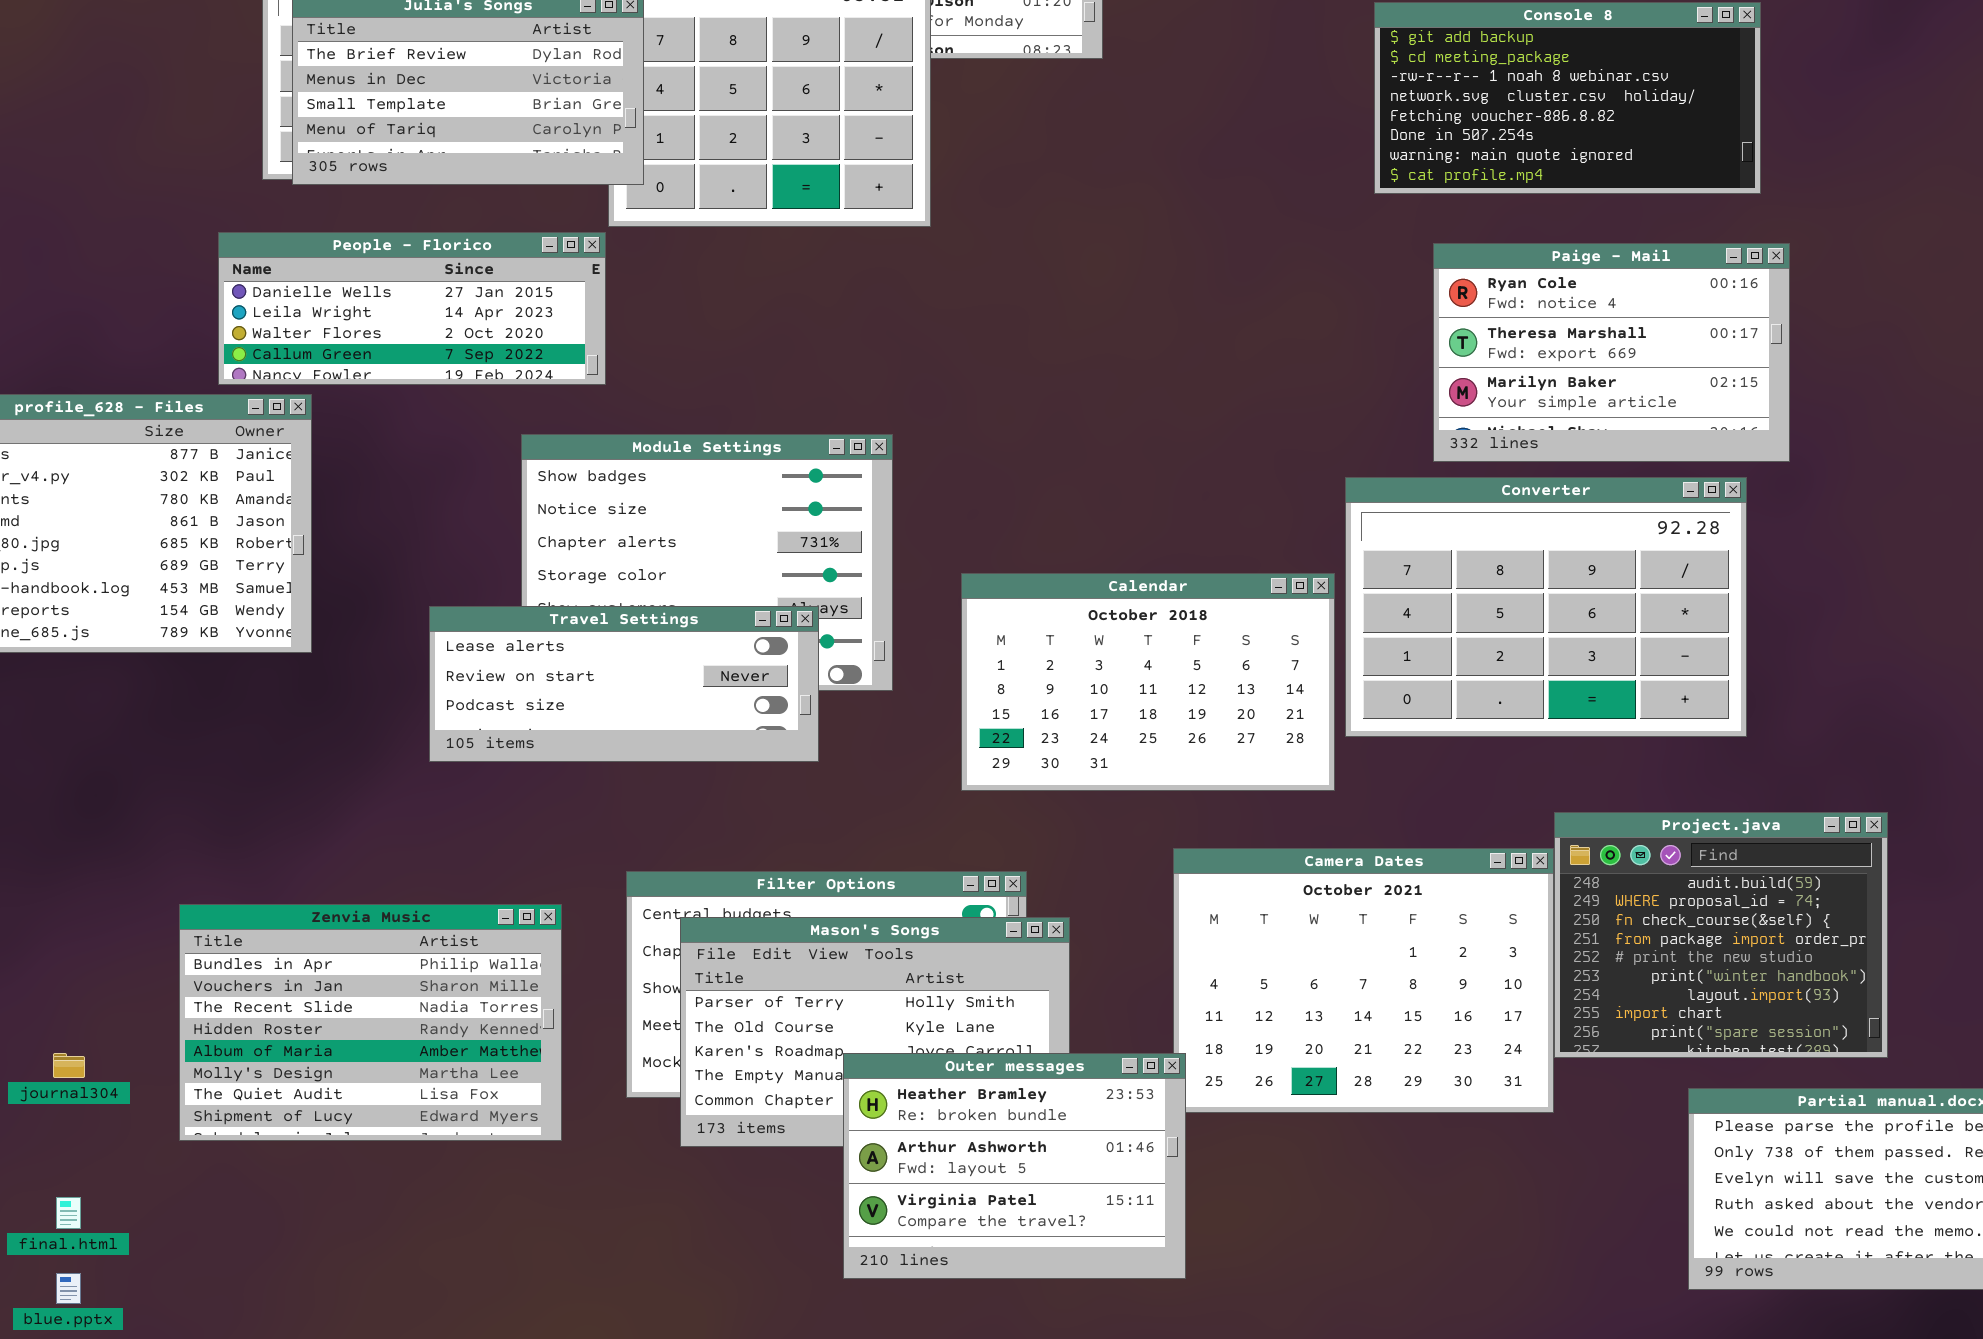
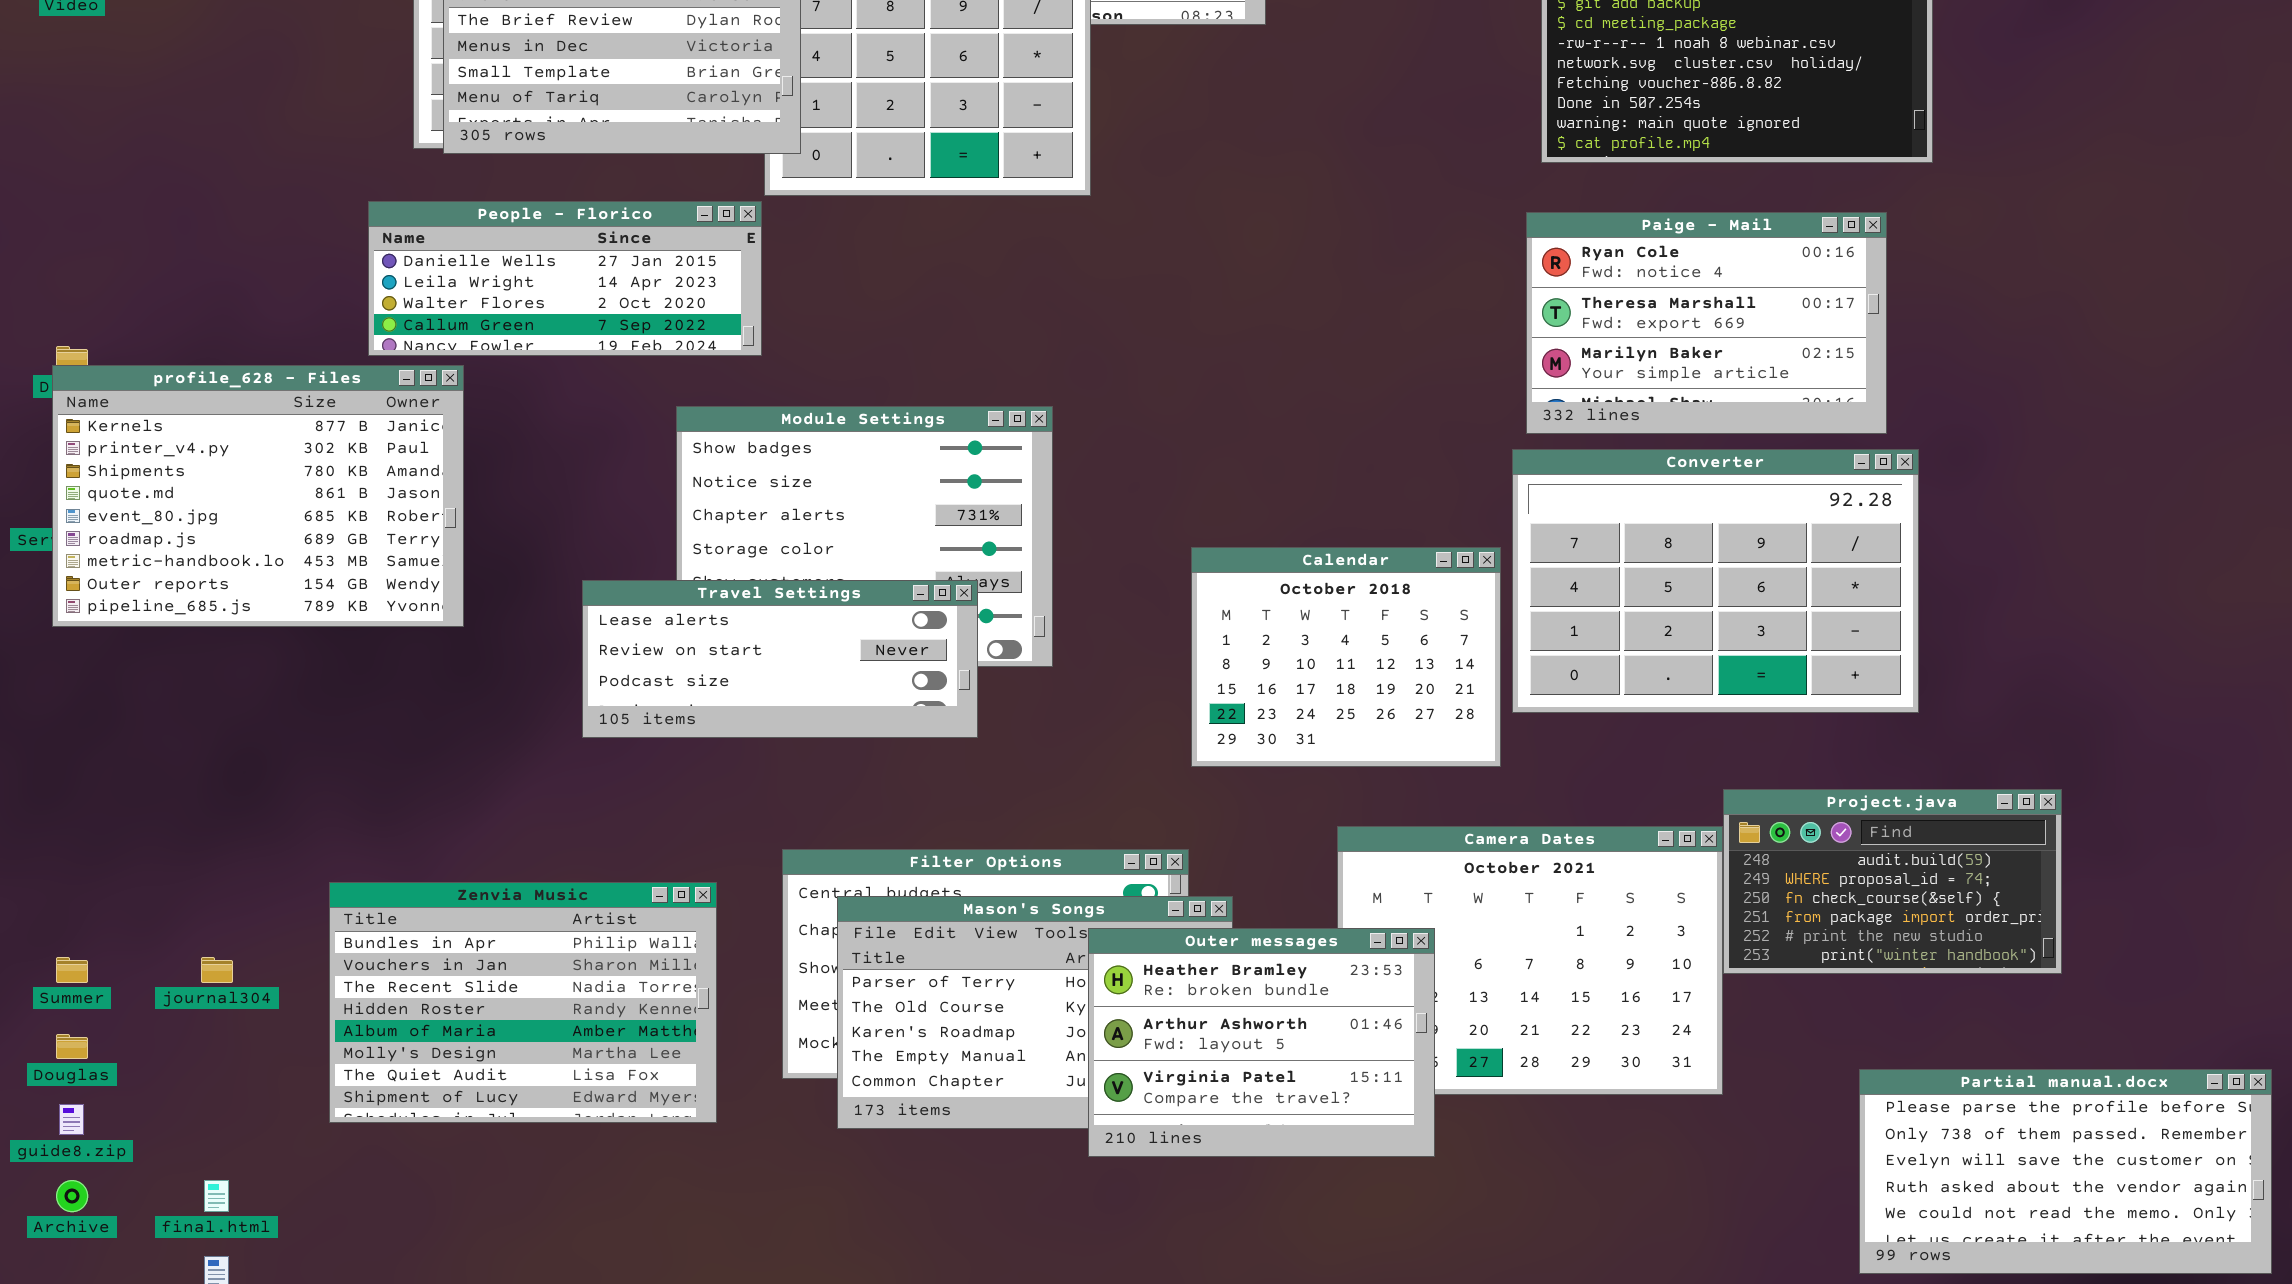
Paige - Mail: [1433,243,1790,462] -> [1526,212,1887,434], moved
Calendar: [961,573,1335,791] -> [1191,547,1501,767], resized
Project.java: [1554,812,1888,1058] -> [1723,789,2062,974], resized
journal304: [53,1053,85,1078] -> [201,957,233,983], moved
Outer messages: [843,1053,1186,1279] -> [1088,928,1435,1157], moved

